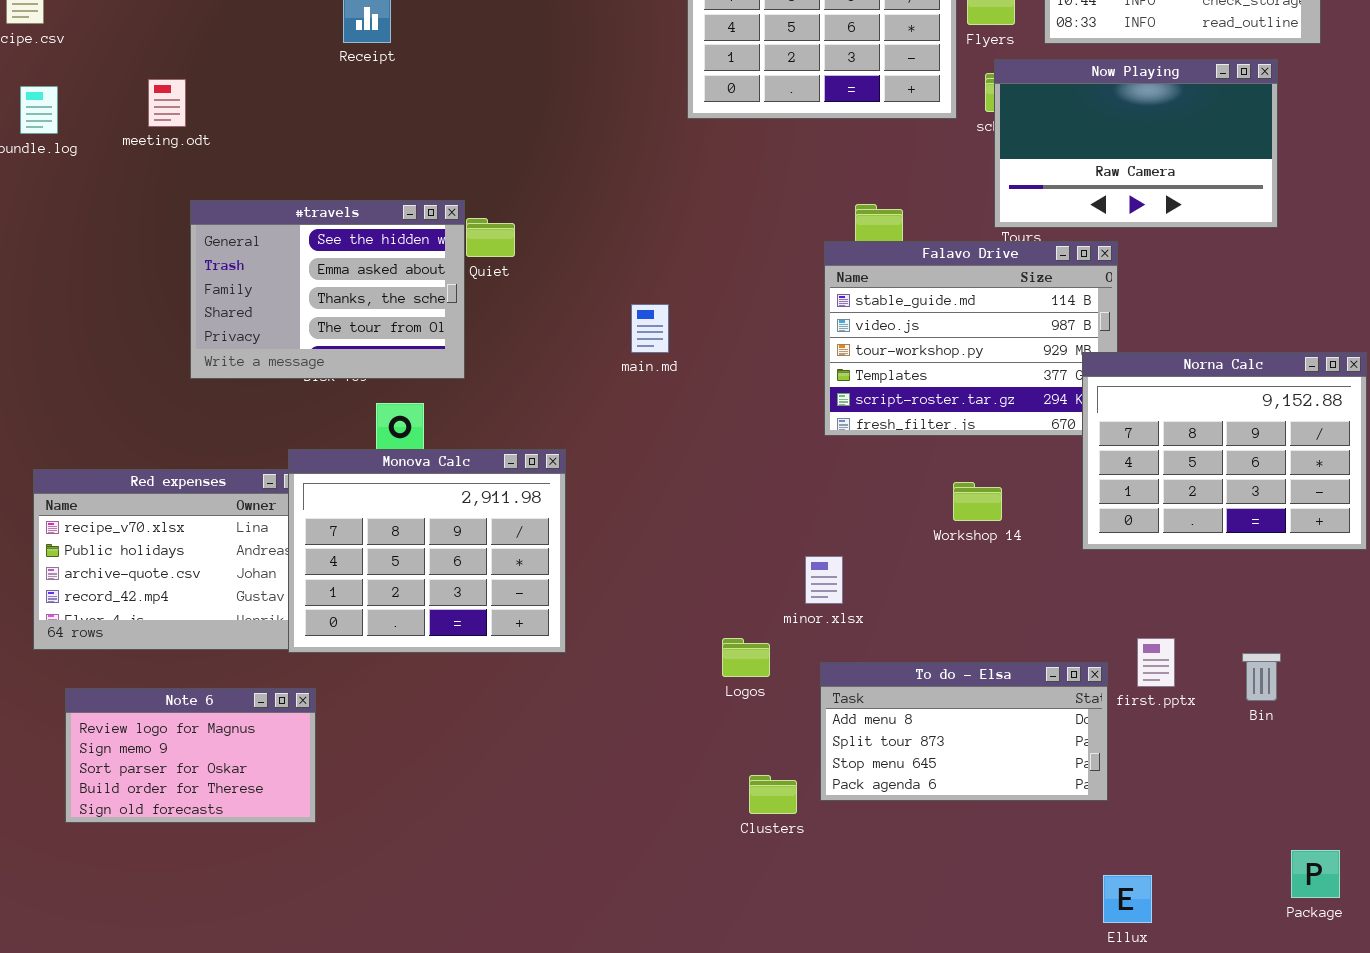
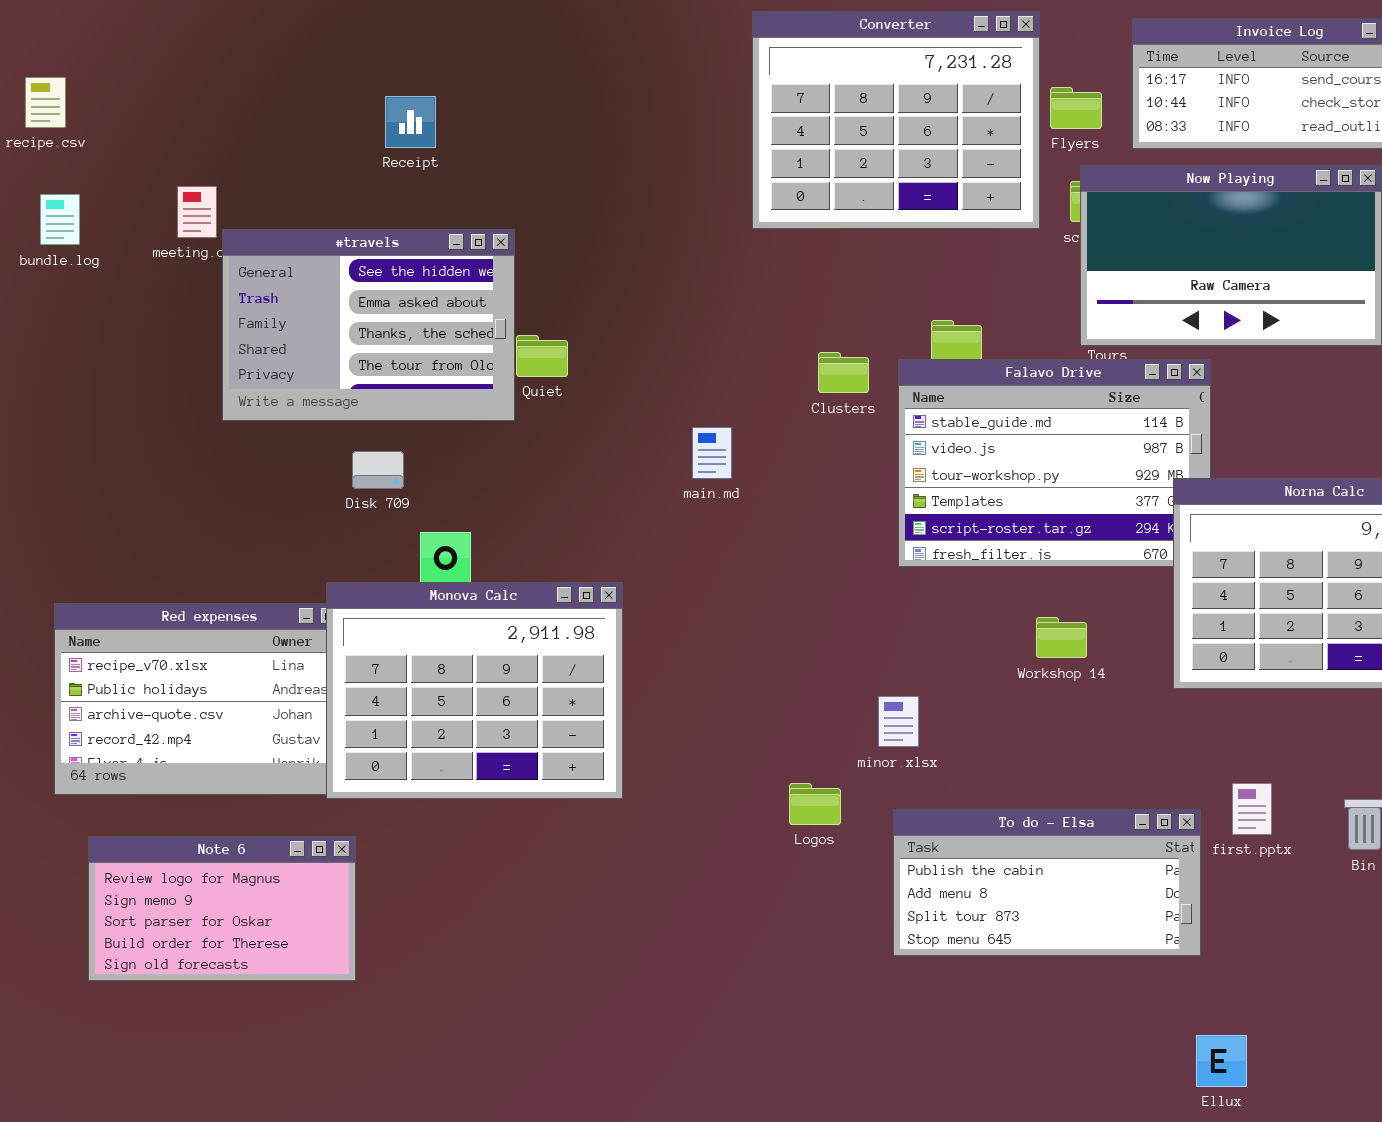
#travels: [190,200,465,379] -> [222,229,515,421], moved
To do - Elsa: [820,662,1108,801] -> [893,809,1201,956], scrolled up 1 row
Clusters: [749,775,797,814] -> [818,352,869,393], moved

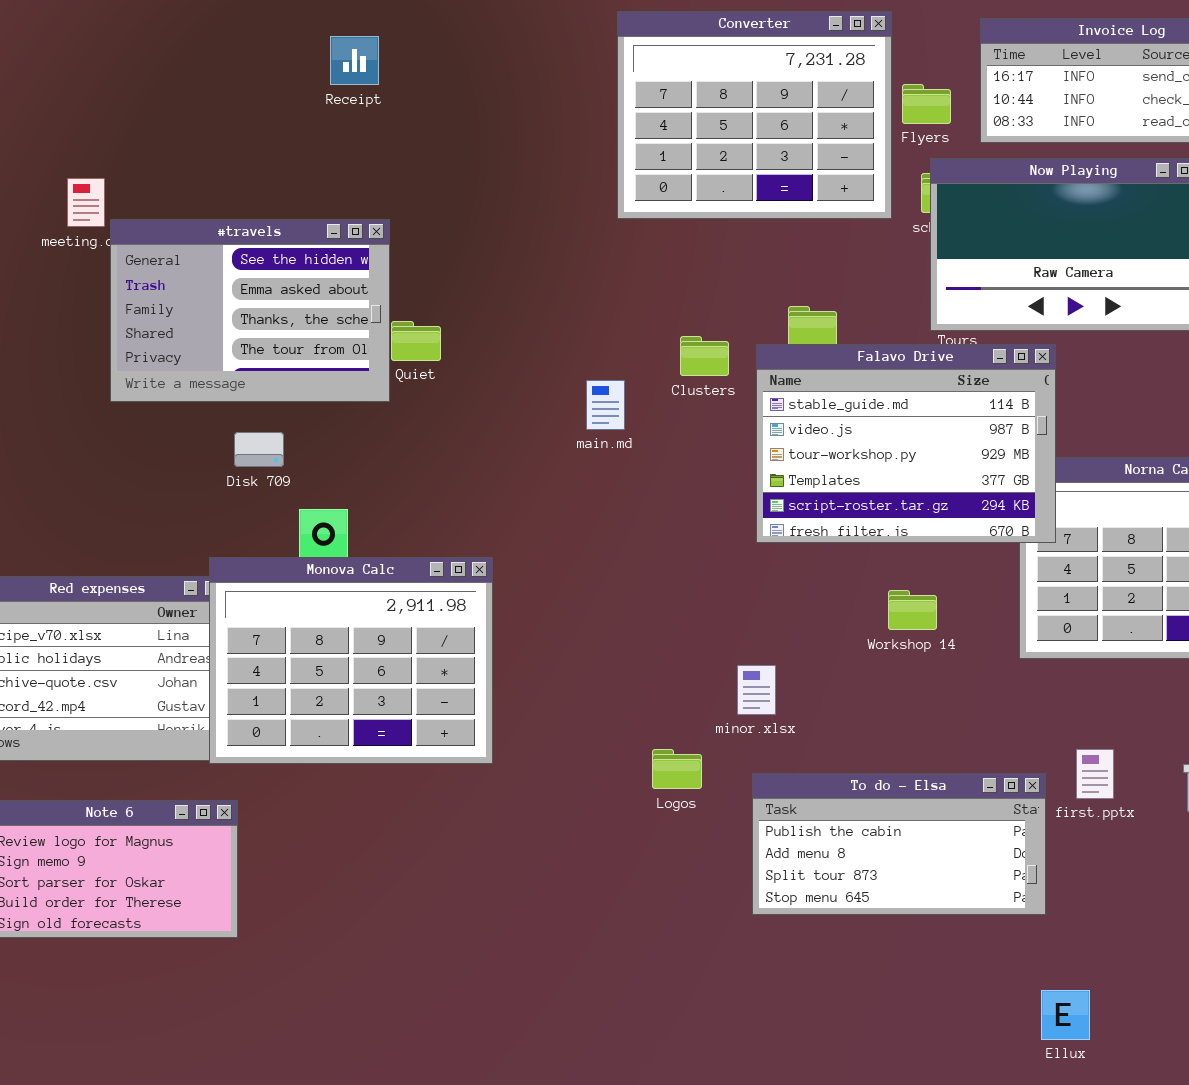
Receipt: [385,96,436,148] -> [330,36,379,85], moved
Falavo Drive: [898,359,1211,567] -> [756,344,1056,543], raised
main.md: [692,427,732,479] -> [586,380,625,430], moved

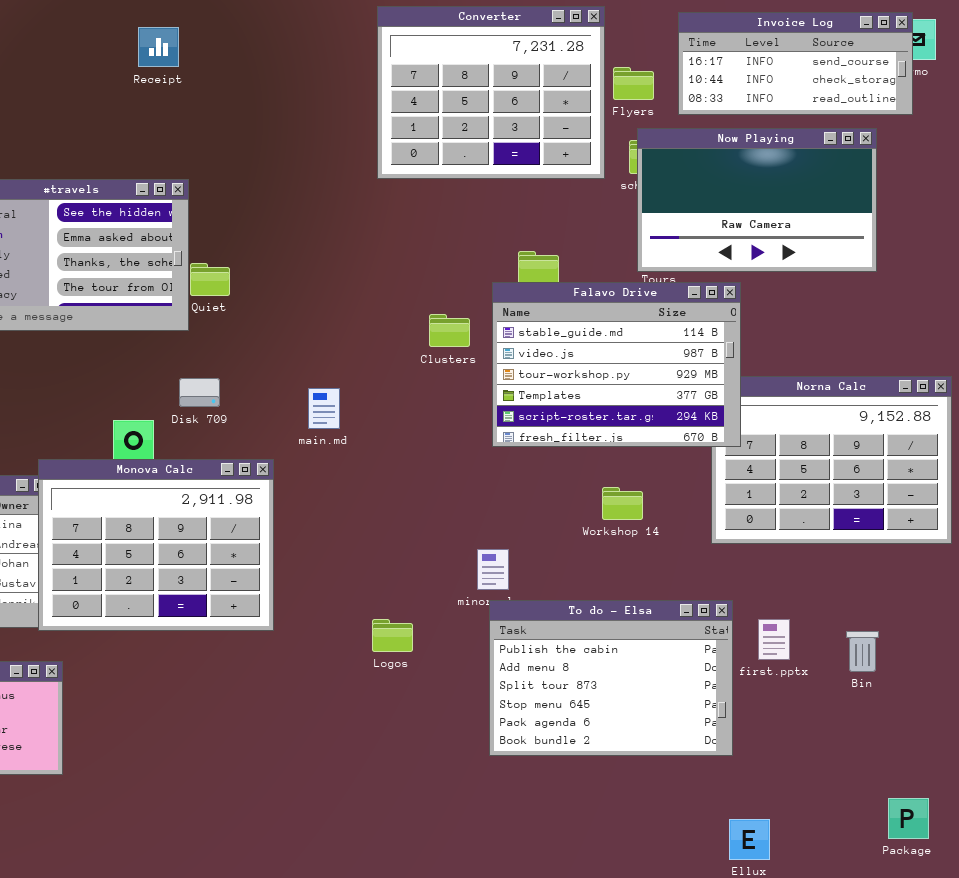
Clusters: [680,336,729,376] -> [429,314,470,347], moved
main.md: [586,380,625,430] -> [308,388,340,429], moved
Disk 709: [234,432,284,467] -> [179,378,220,407], moved
Logos: [652,749,702,789] -> [372,619,413,652], moved
To do - Elsa: [752,773,1046,915] -> [489,600,733,756], resized

